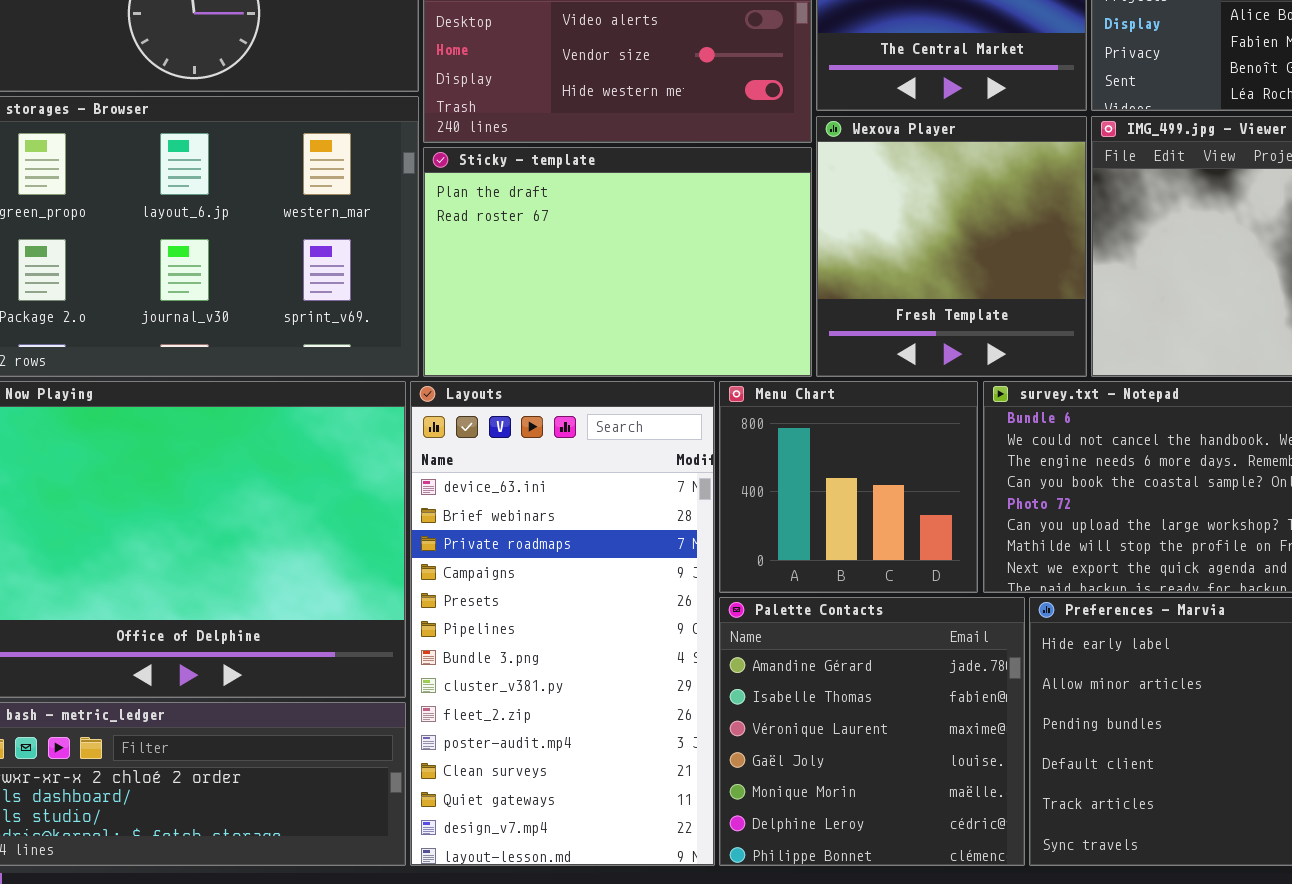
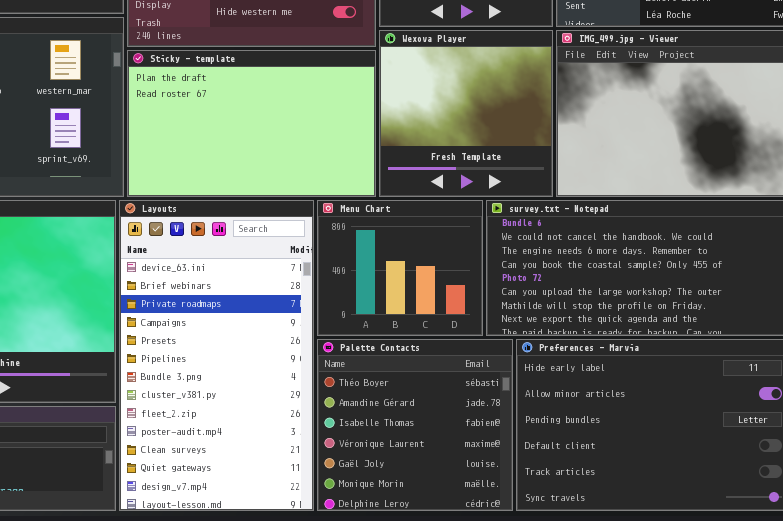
Palette Contacts: [719,597,1025,866] -> [317,339,513,511], scrolled up 1 row

